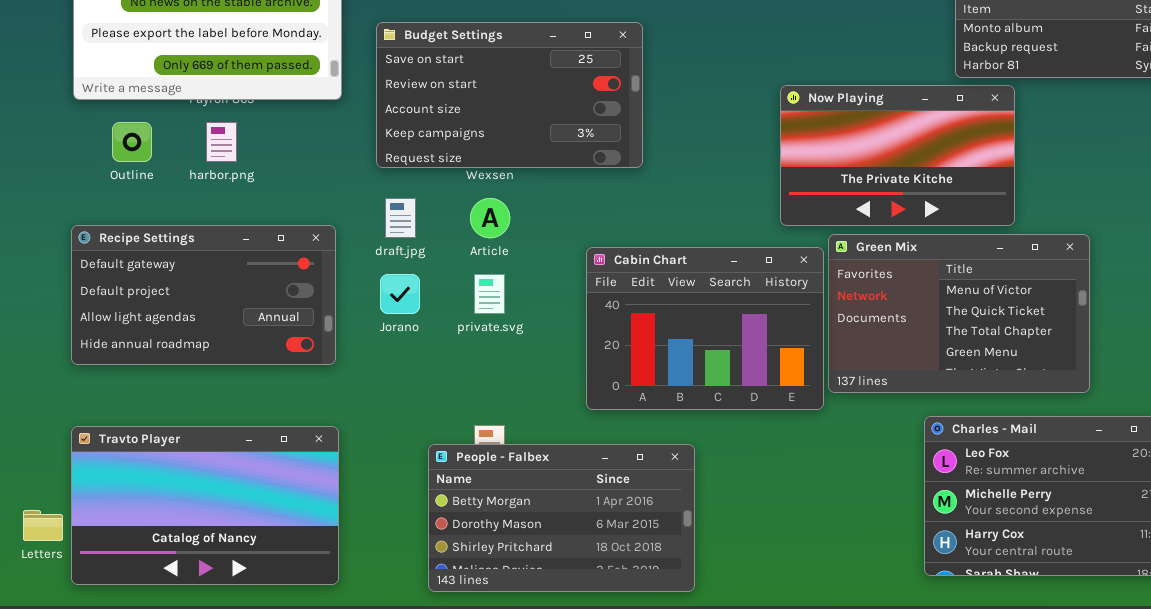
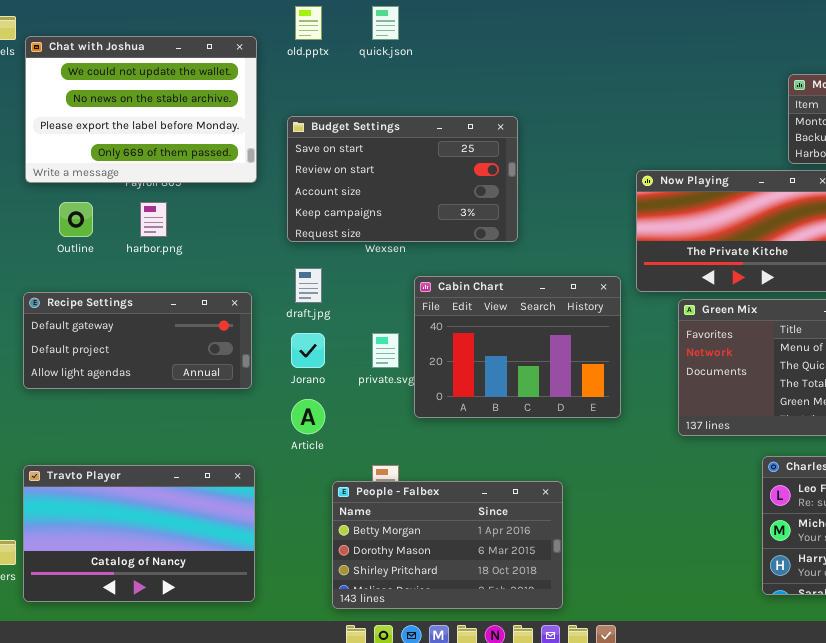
Article: [470,198,510,238] -> [291,399,325,434], moved
Recipe Settings: [71,225,336,365] -> [23,292,252,389], resized
Cabin Chart: [586,247,824,410] -> [414,276,621,418], moved

